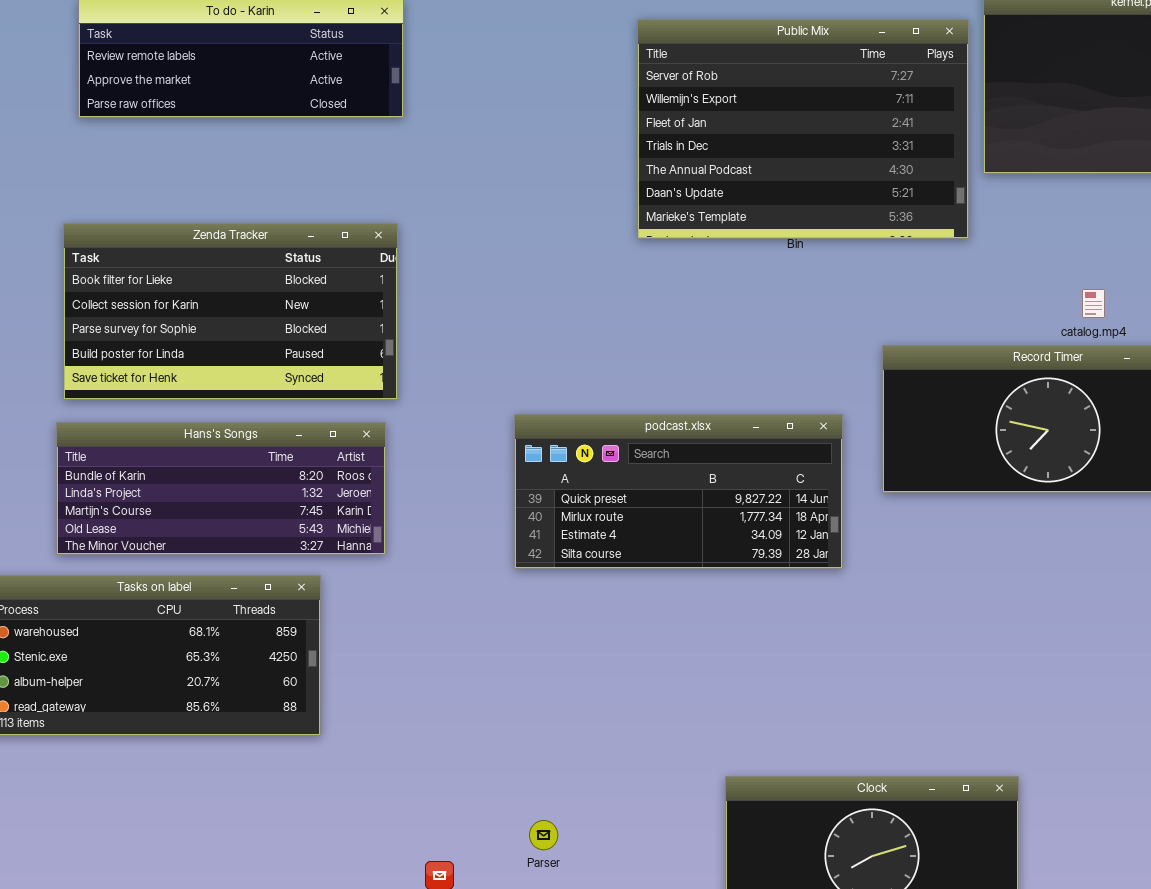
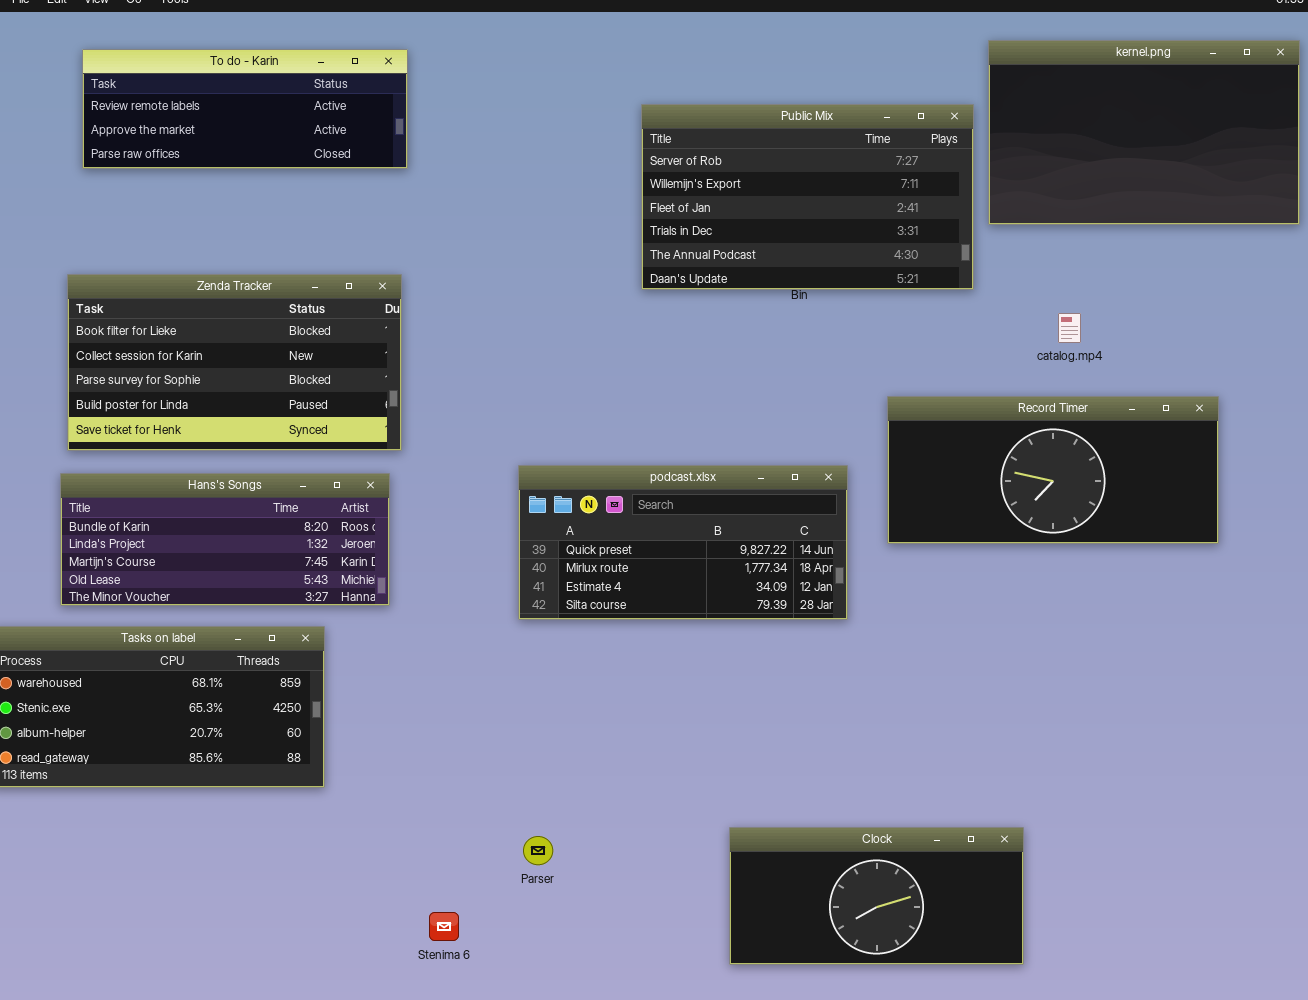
Public Mix: [637,19,969,239] -> [641,104,974,290], resized
catalog.mp4: [1082,289,1105,318] -> [1058,313,1081,343], moved
Parser: [529,820,558,850] -> [523,836,553,865], moved

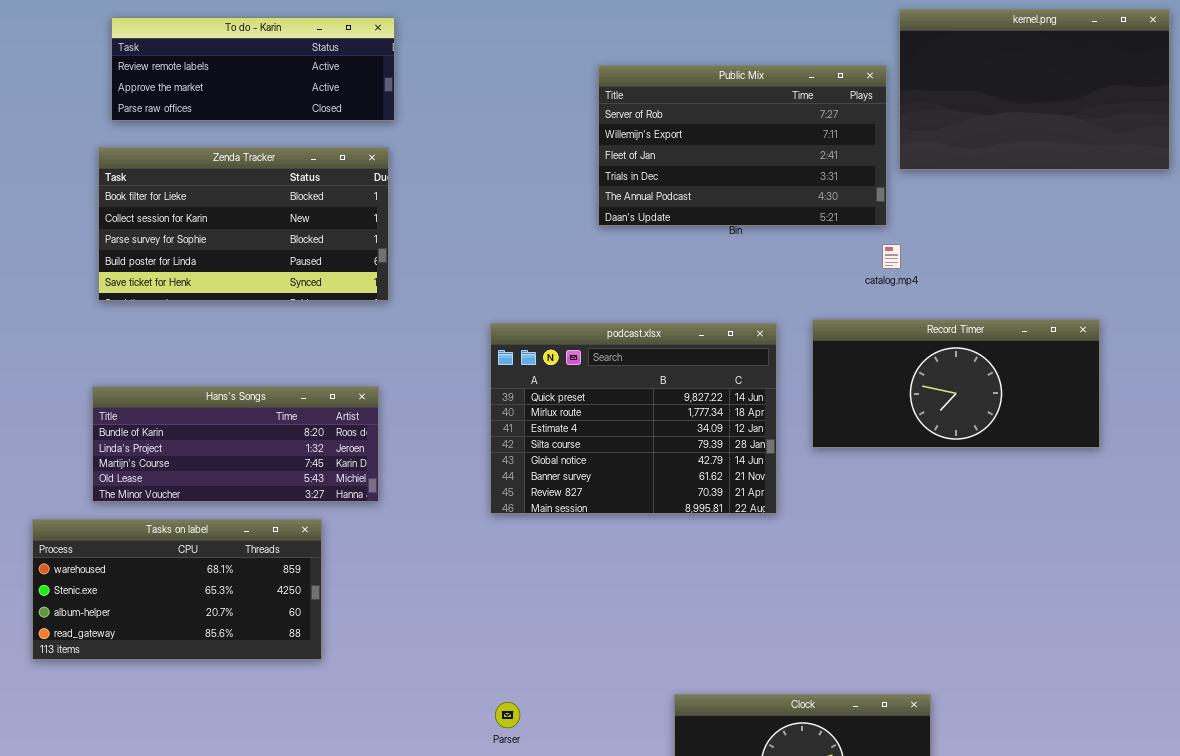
Zenda Tracker: [67,274,402,451] -> [98,147,389,301], moved
catalog.mp4: [1058,313,1081,343] -> [882,244,901,269], moved
podcast.xlsx: [518,465,848,620] -> [490,323,777,514], resized

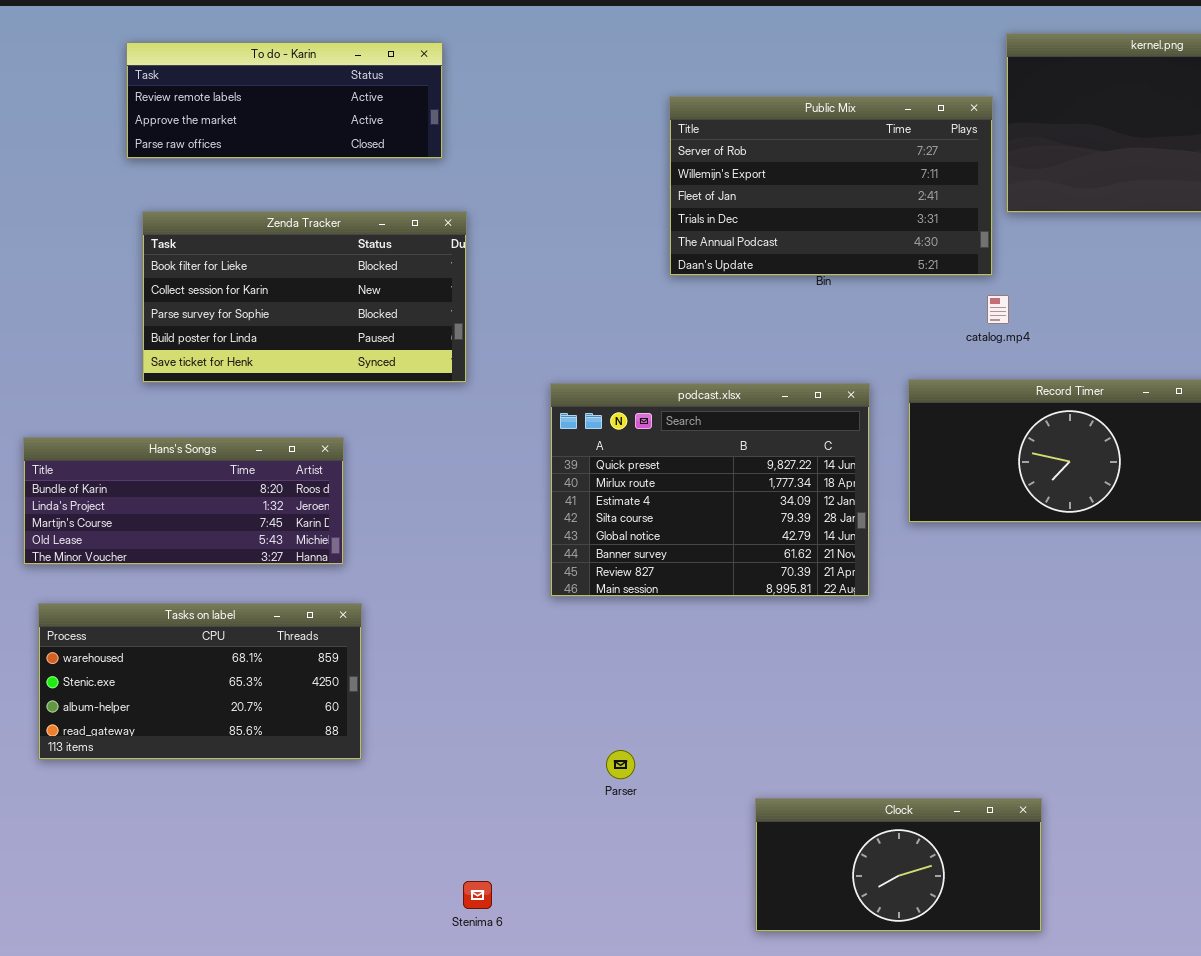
Zenda Tracker: [98,147,389,301] -> [142,211,467,383], moved
Hans's Songs: [92,386,379,502] -> [23,437,344,565], moved
Parser: [495,702,520,728] -> [606,750,635,779], moved

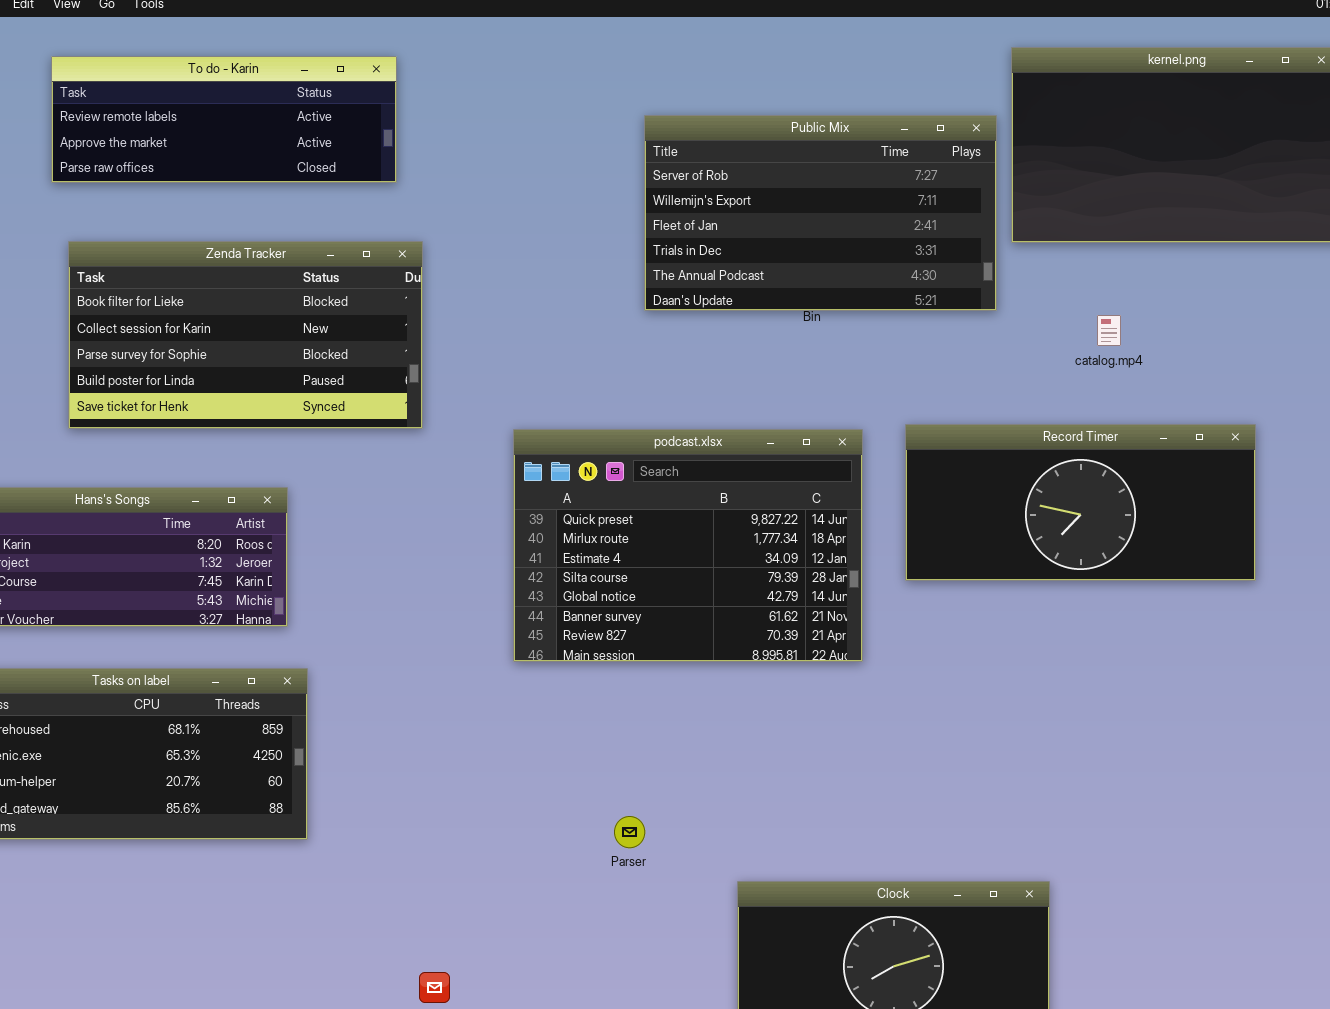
catalog.mp4: [987,295,1009,324] -> [1097,315,1121,346], moved
Parser: [606,750,635,779] -> [614,816,645,848], moved

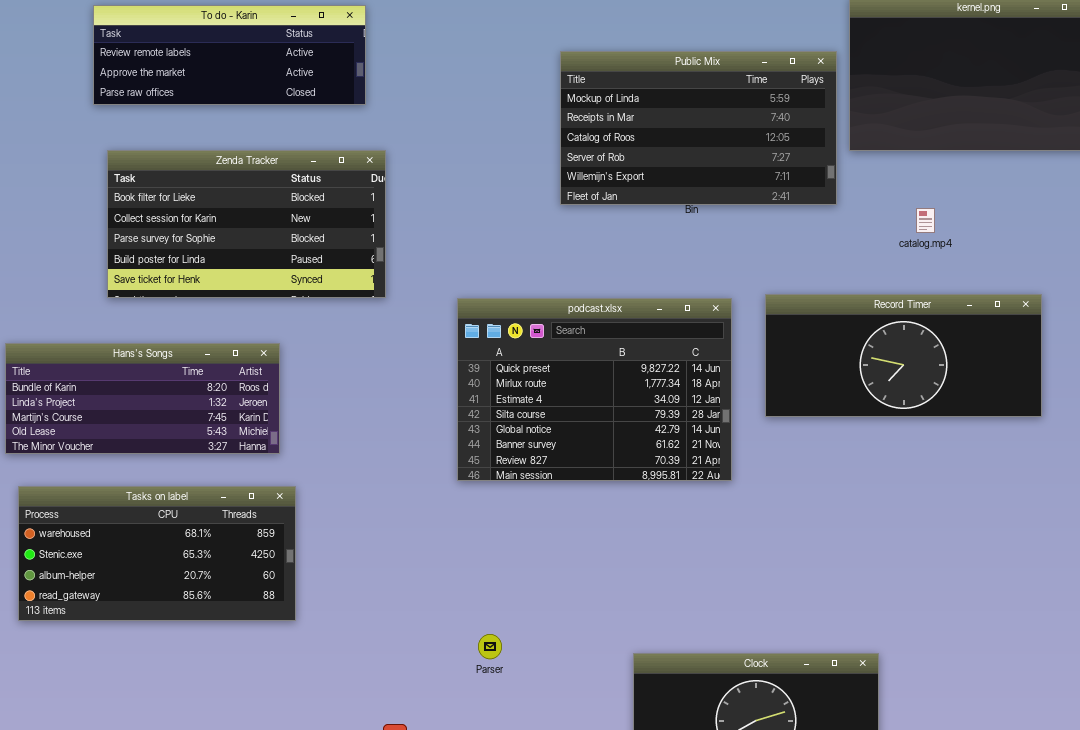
Public Mix: [644,115,997,311] -> [560,51,837,205], scrolled up 3 rows
Parser: [614,816,645,848] -> [478,634,502,659], moved

